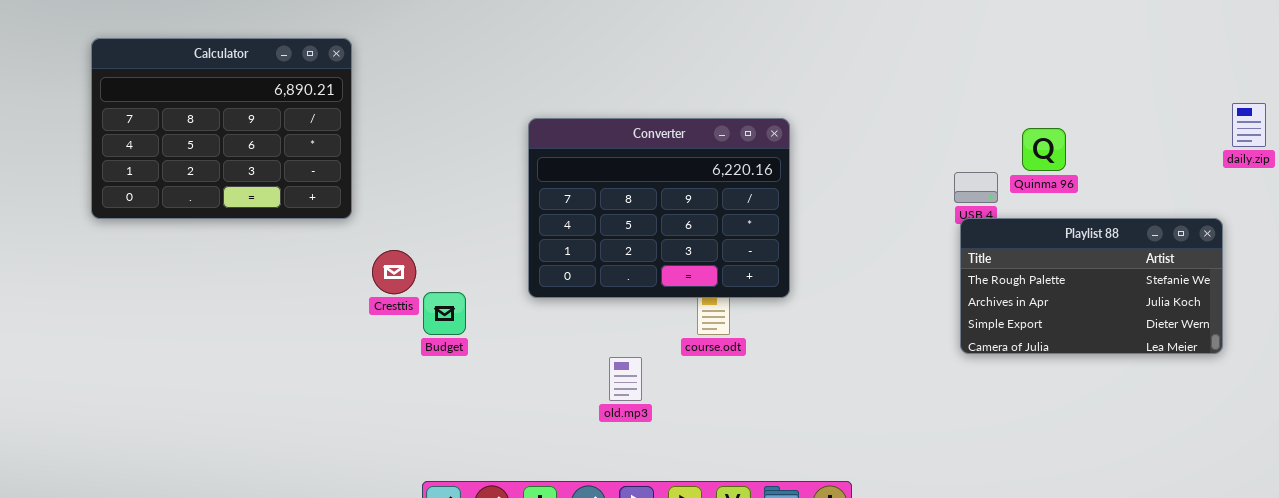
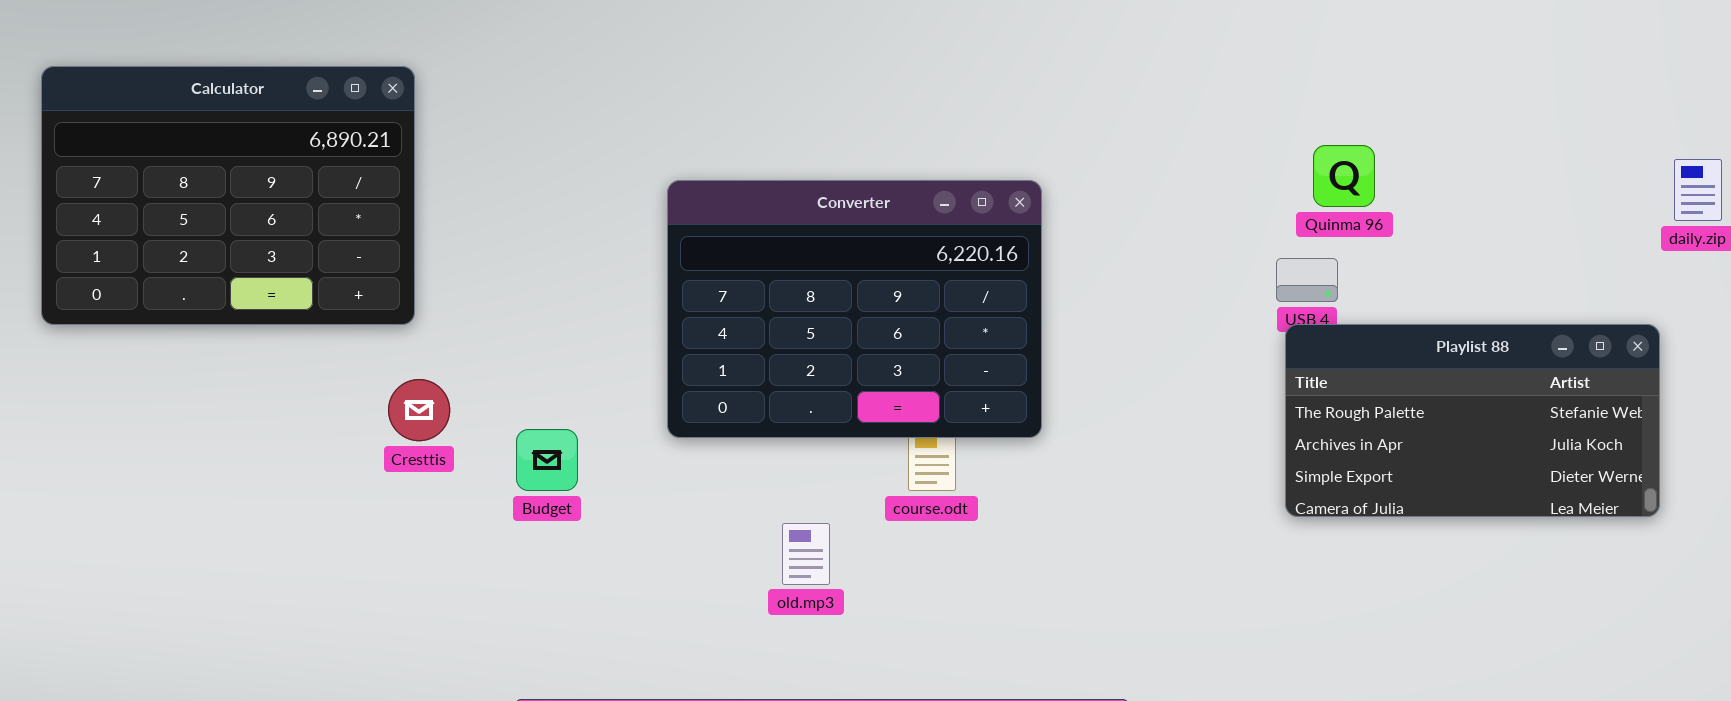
Quinma 96: [1022,128,1066,171] -> [1313,145,1375,207], moved
Cresttis: [372,250,416,294] -> [388,379,450,441], moved

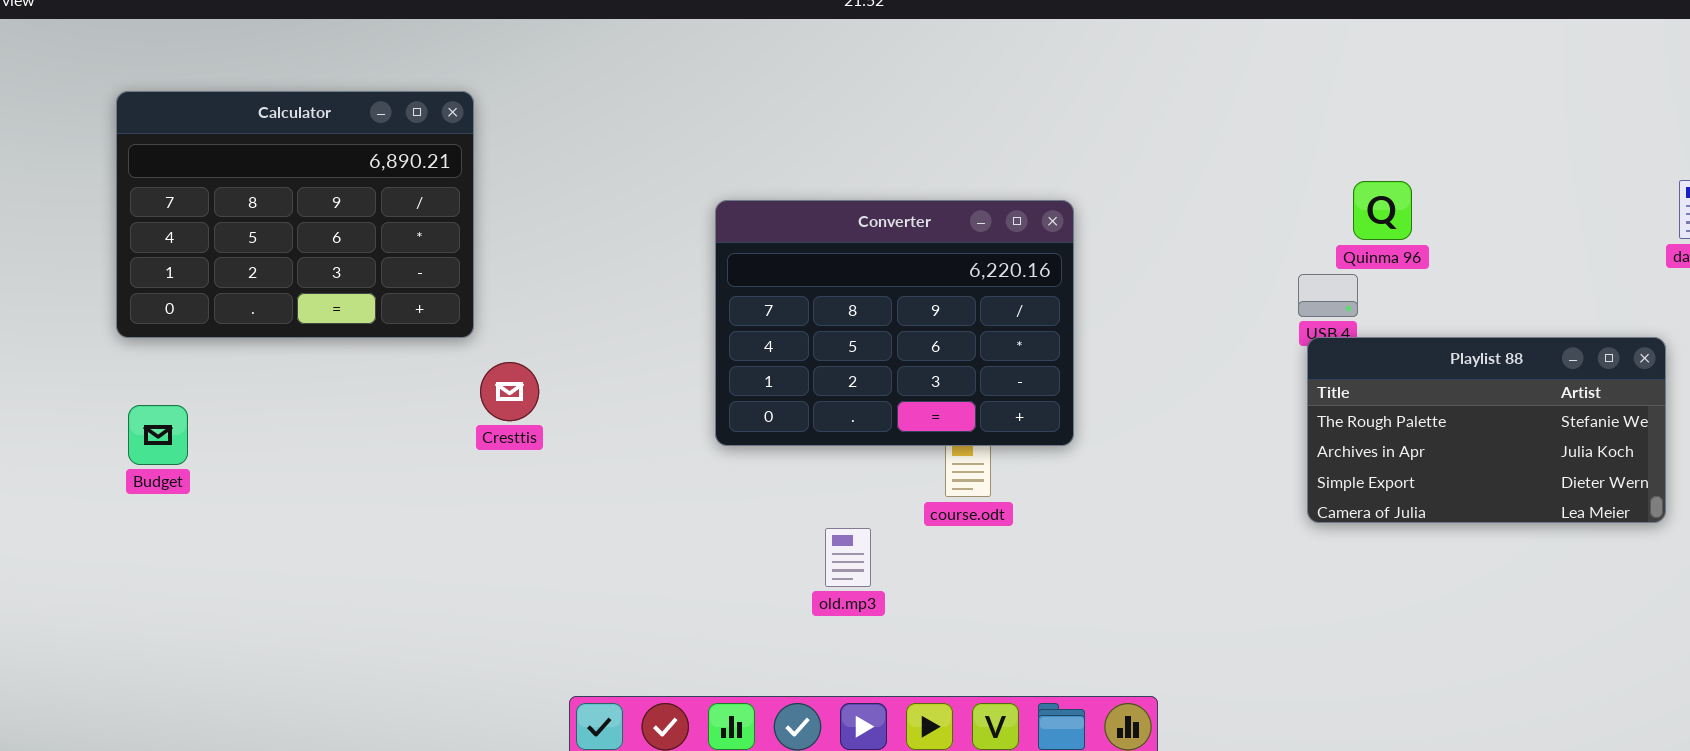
Quinma 96: [1313,145,1375,207] -> [1353,181,1412,240], moved
Cresttis: [388,379,450,441] -> [480,362,539,421], moved
Budget: [516,429,578,491] -> [128,405,188,465], moved

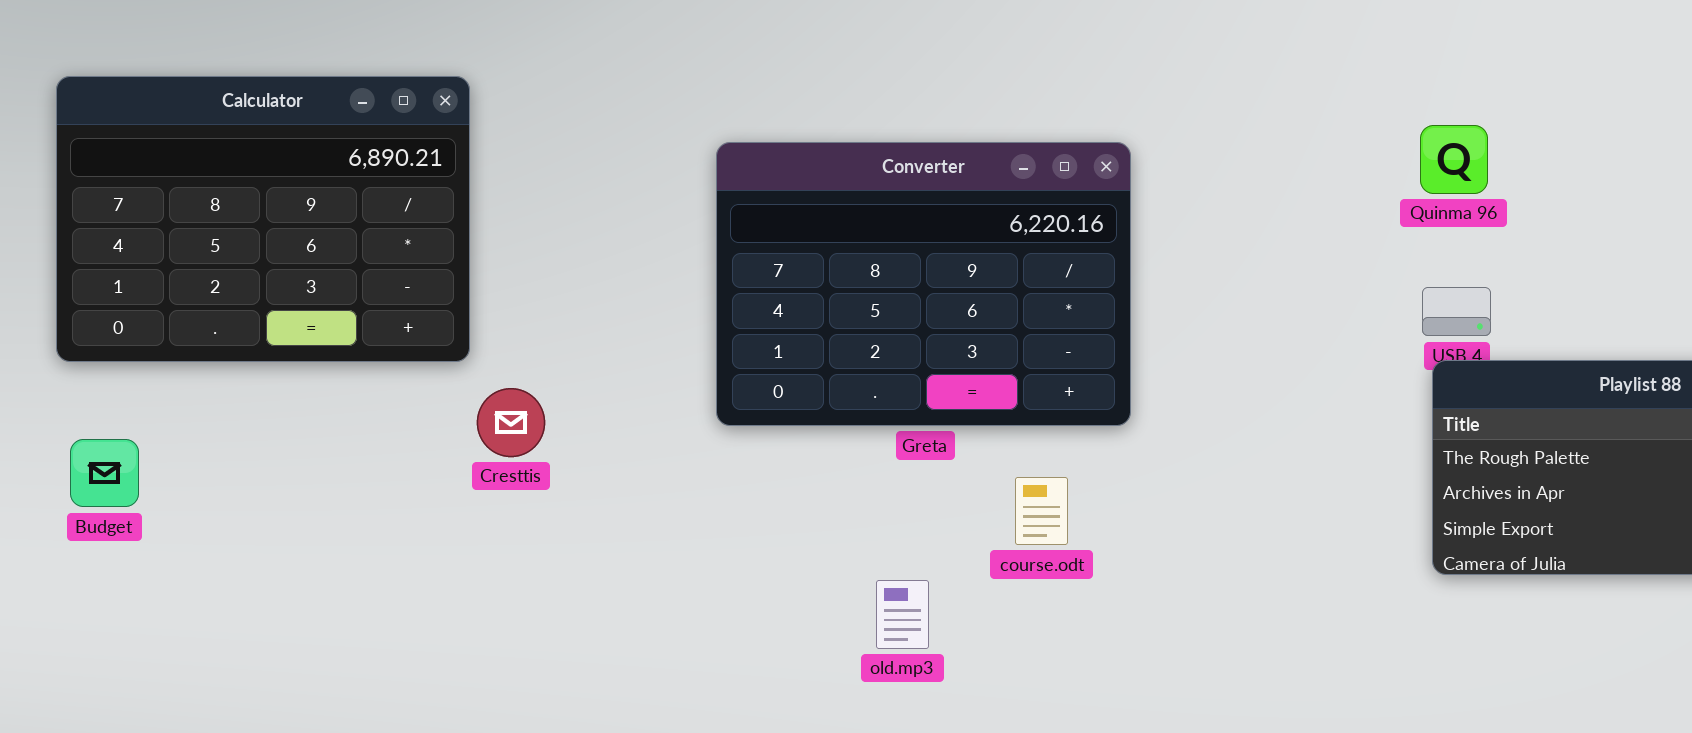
Quinma 96: [1353,181,1412,240] -> [1420,125,1488,194], moved
Converter: [715,200,1074,446] -> [716,142,1131,426], moved

